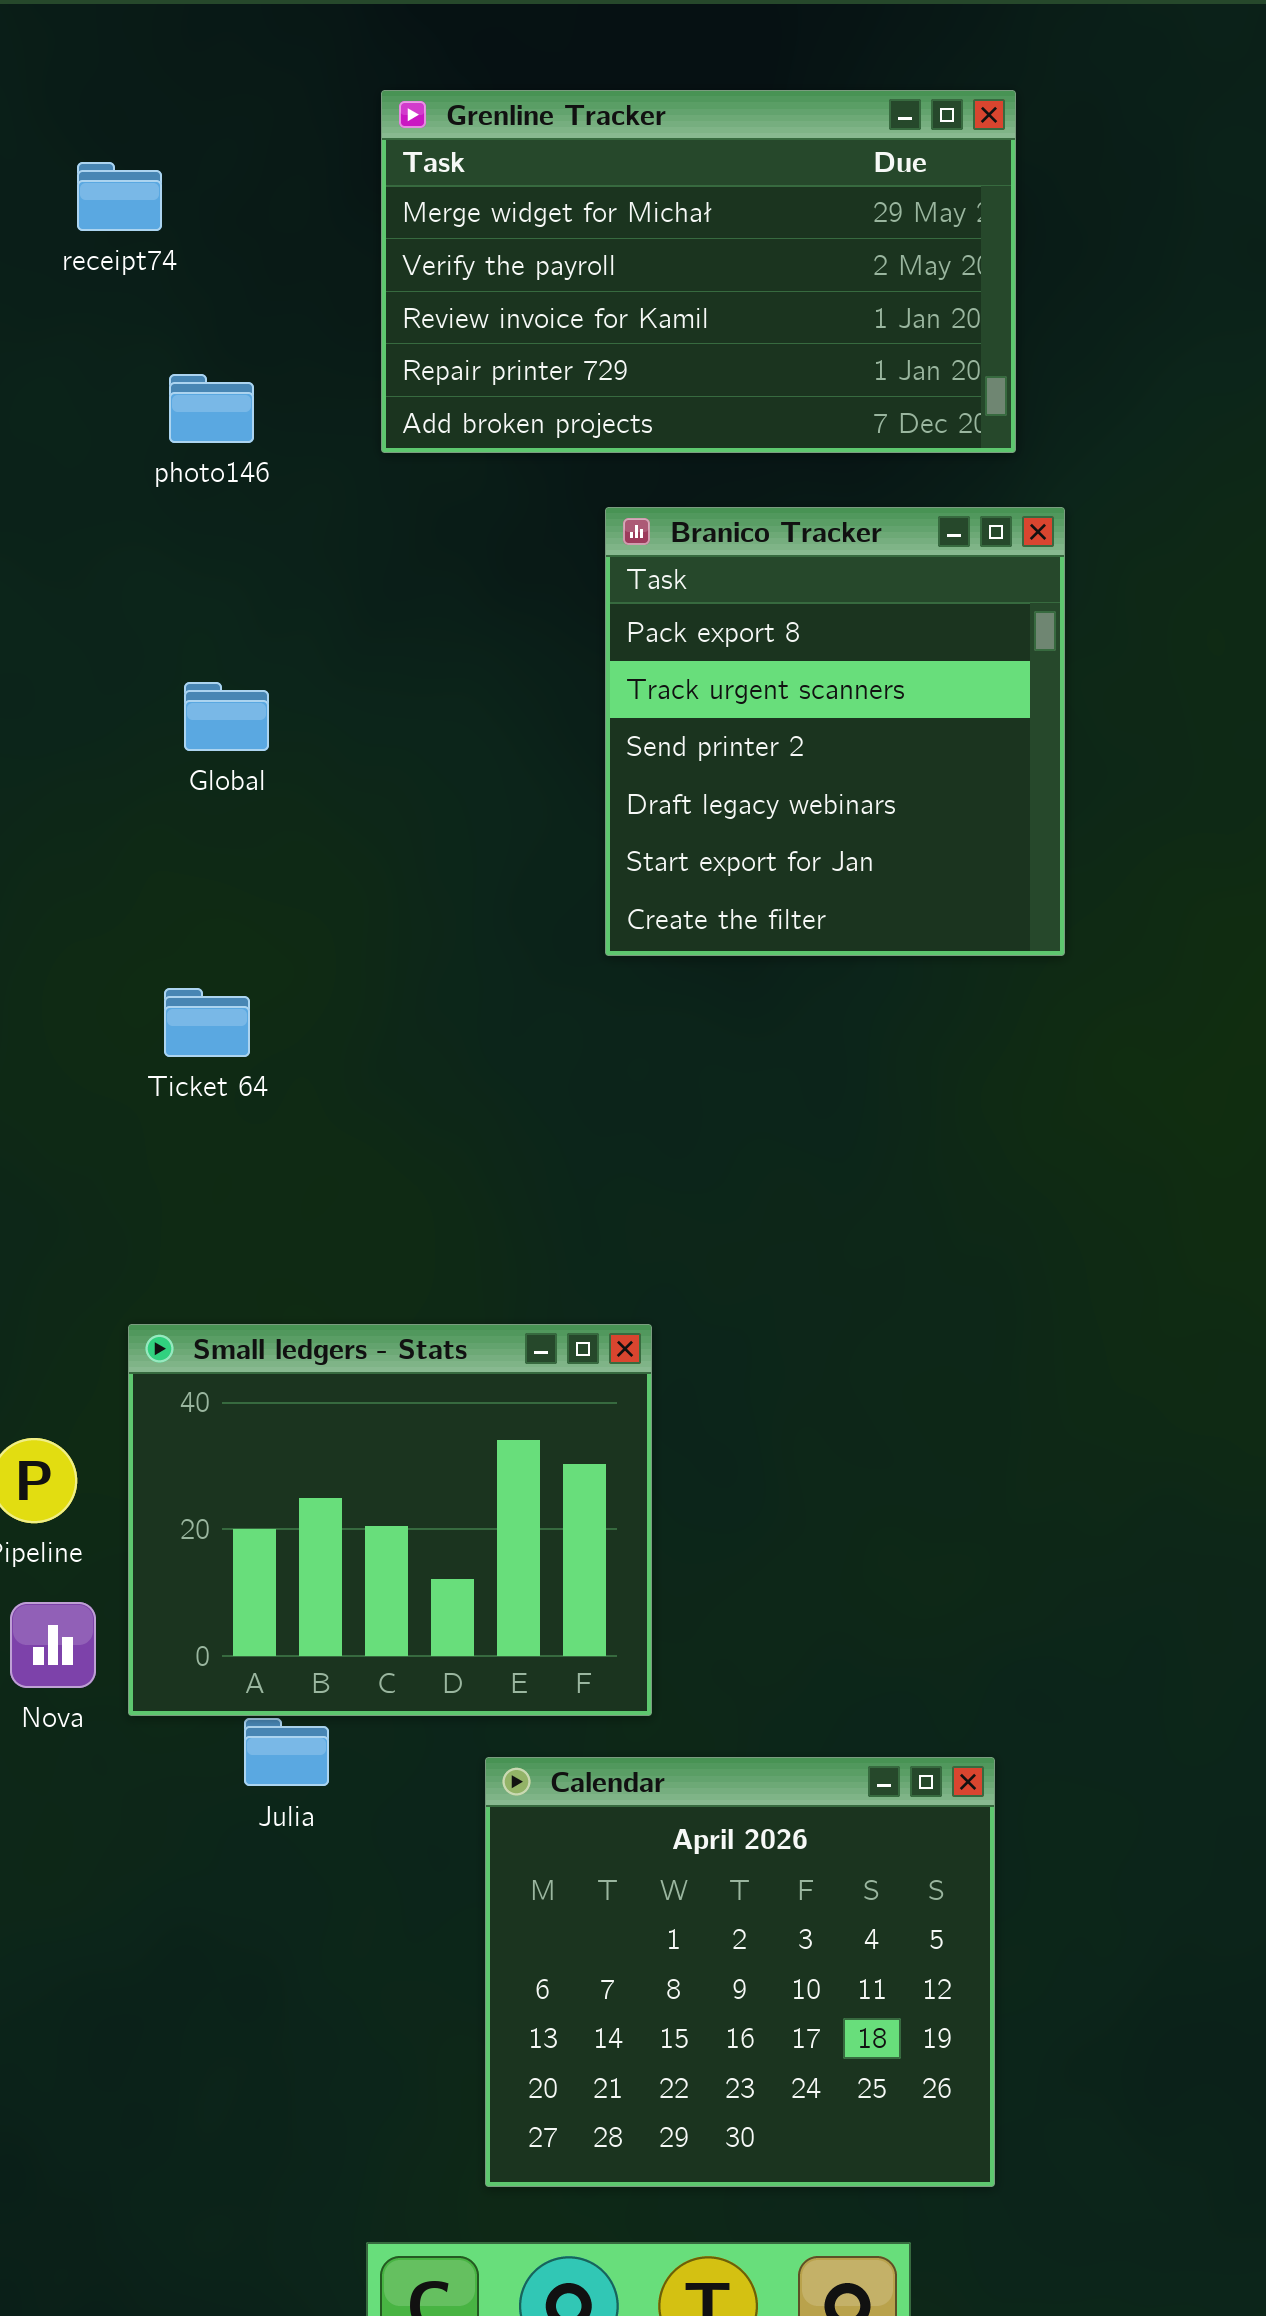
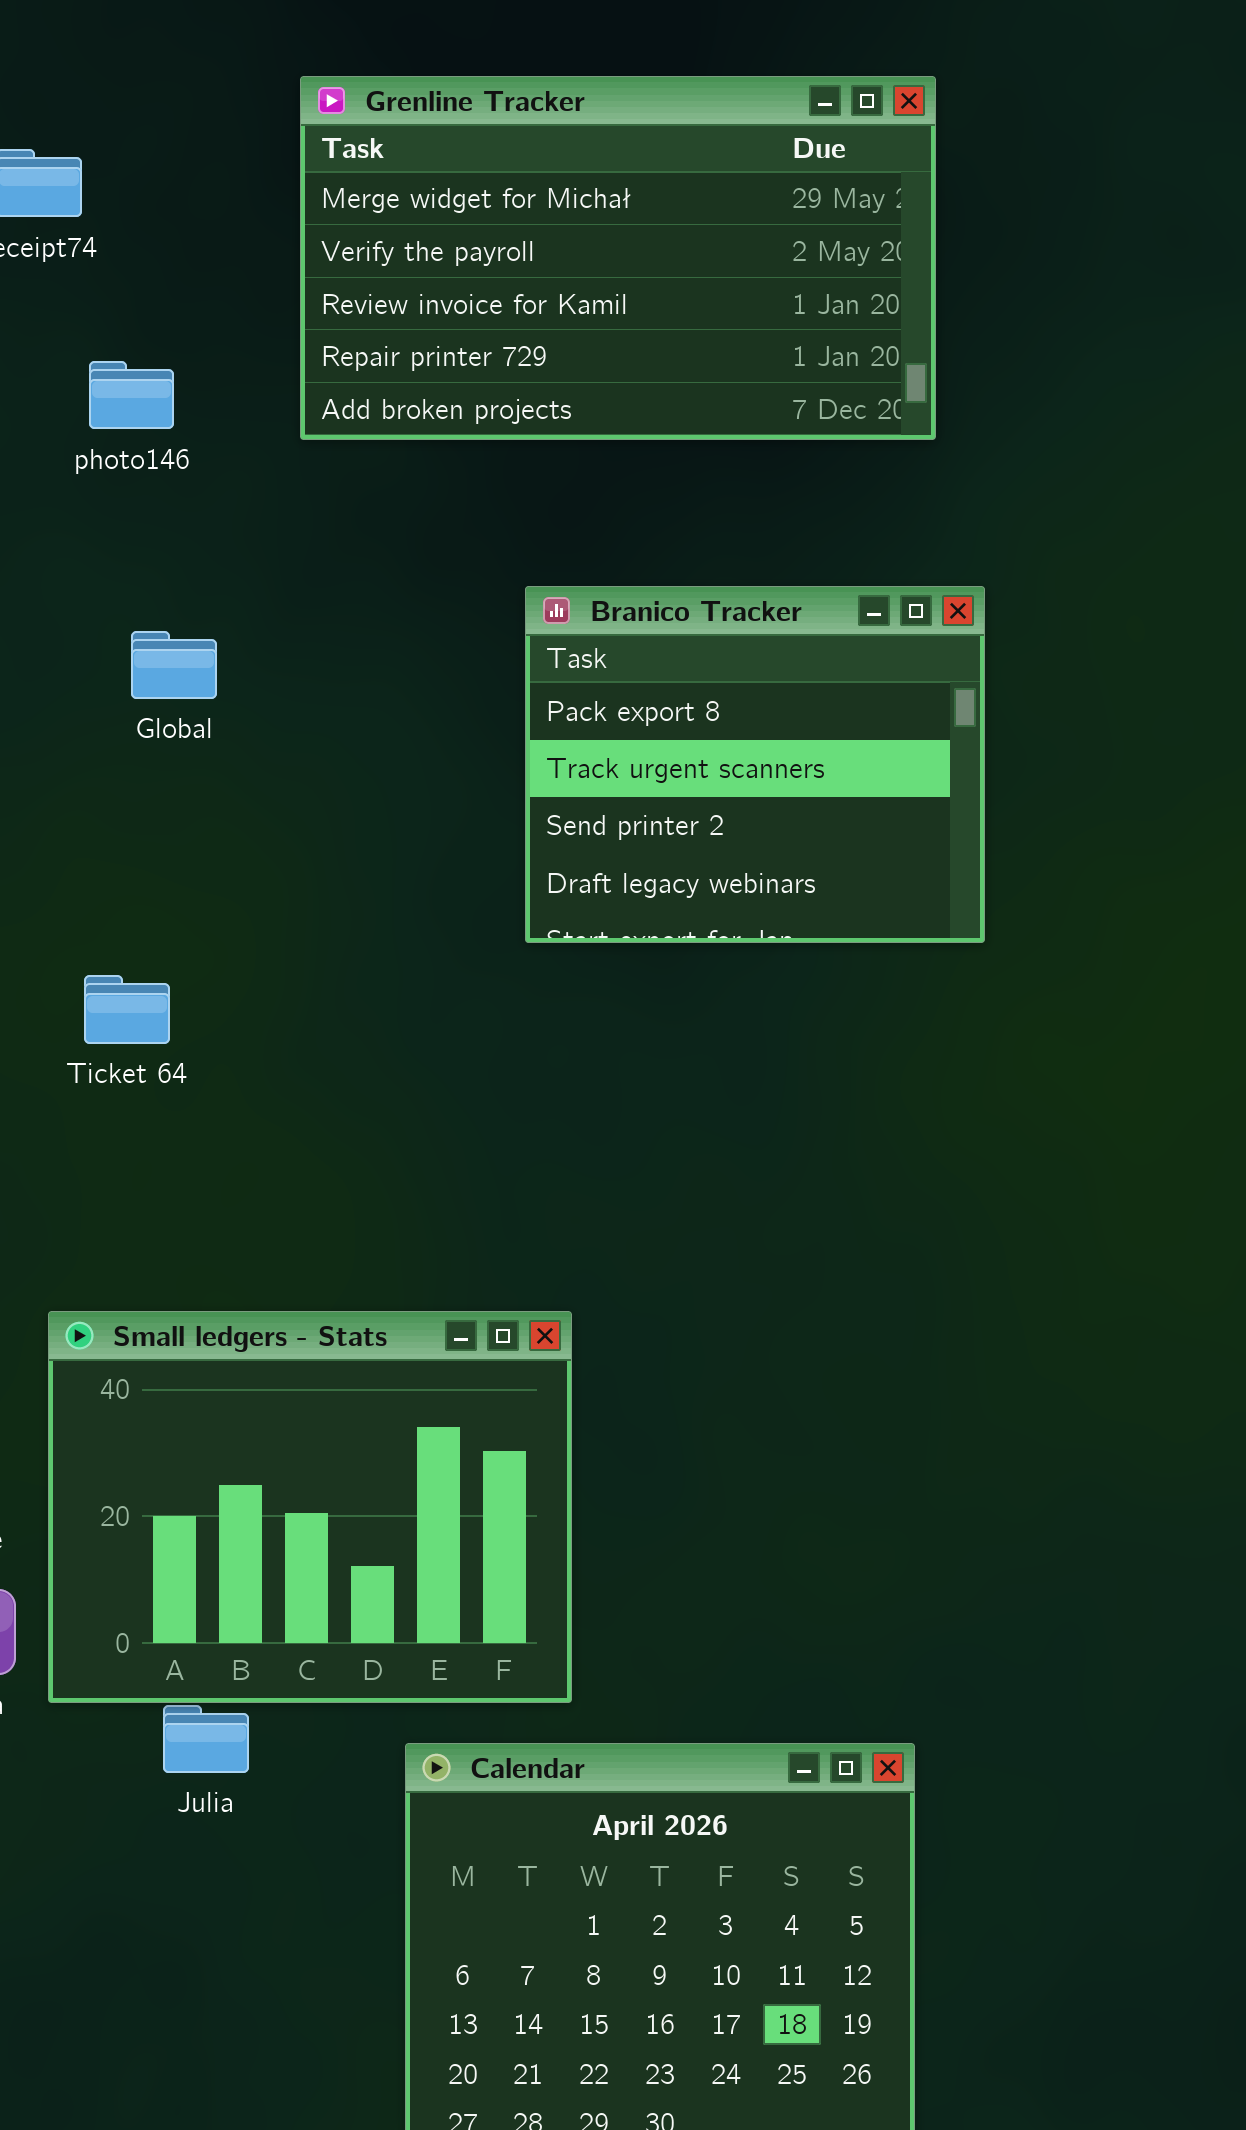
Branico Tracker: [605,507,1065,956] -> [525,586,985,943], resized
Global: [184,682,269,751] -> [131,631,217,699], moved

